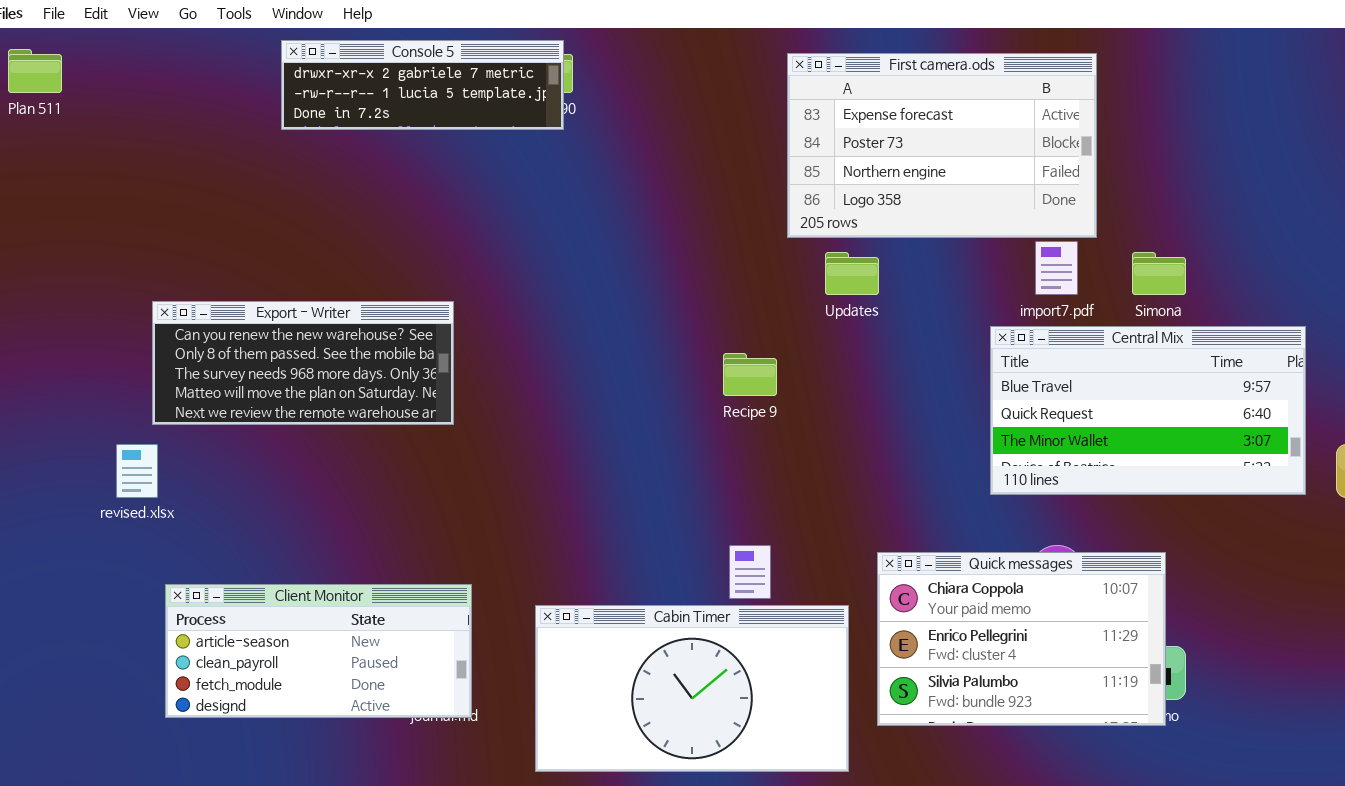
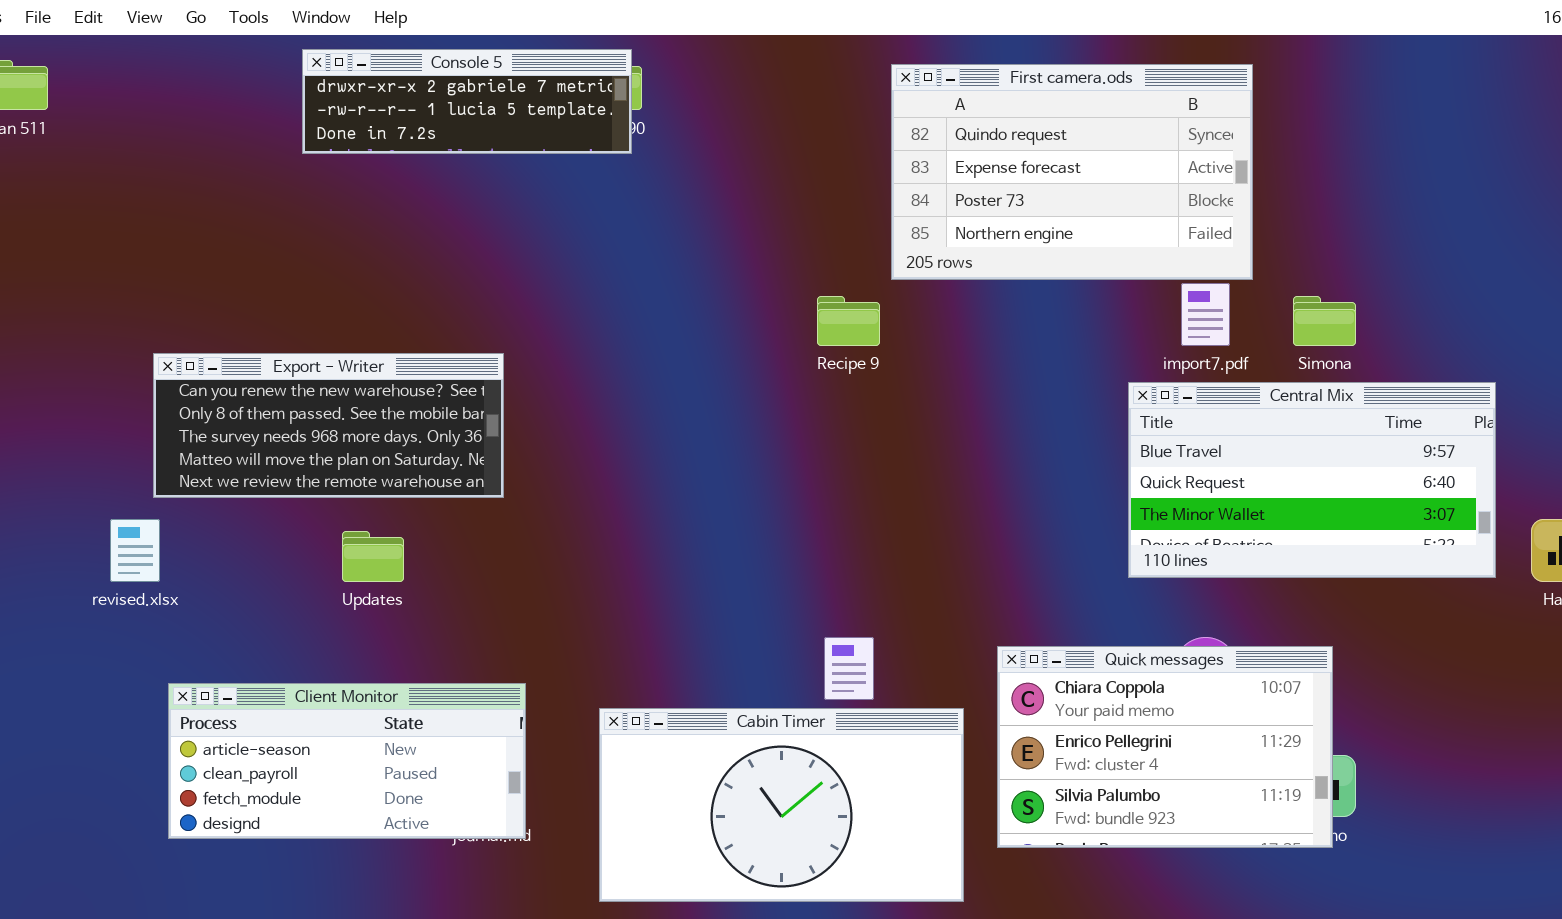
First camera.ods: [787,53,1097,238] -> [891,64,1253,280], scrolled up 1 row
Updates: [825,252,879,295] -> [342,531,404,582], moved
Recipe 9: [723,353,777,396] -> [817,296,880,346], moved

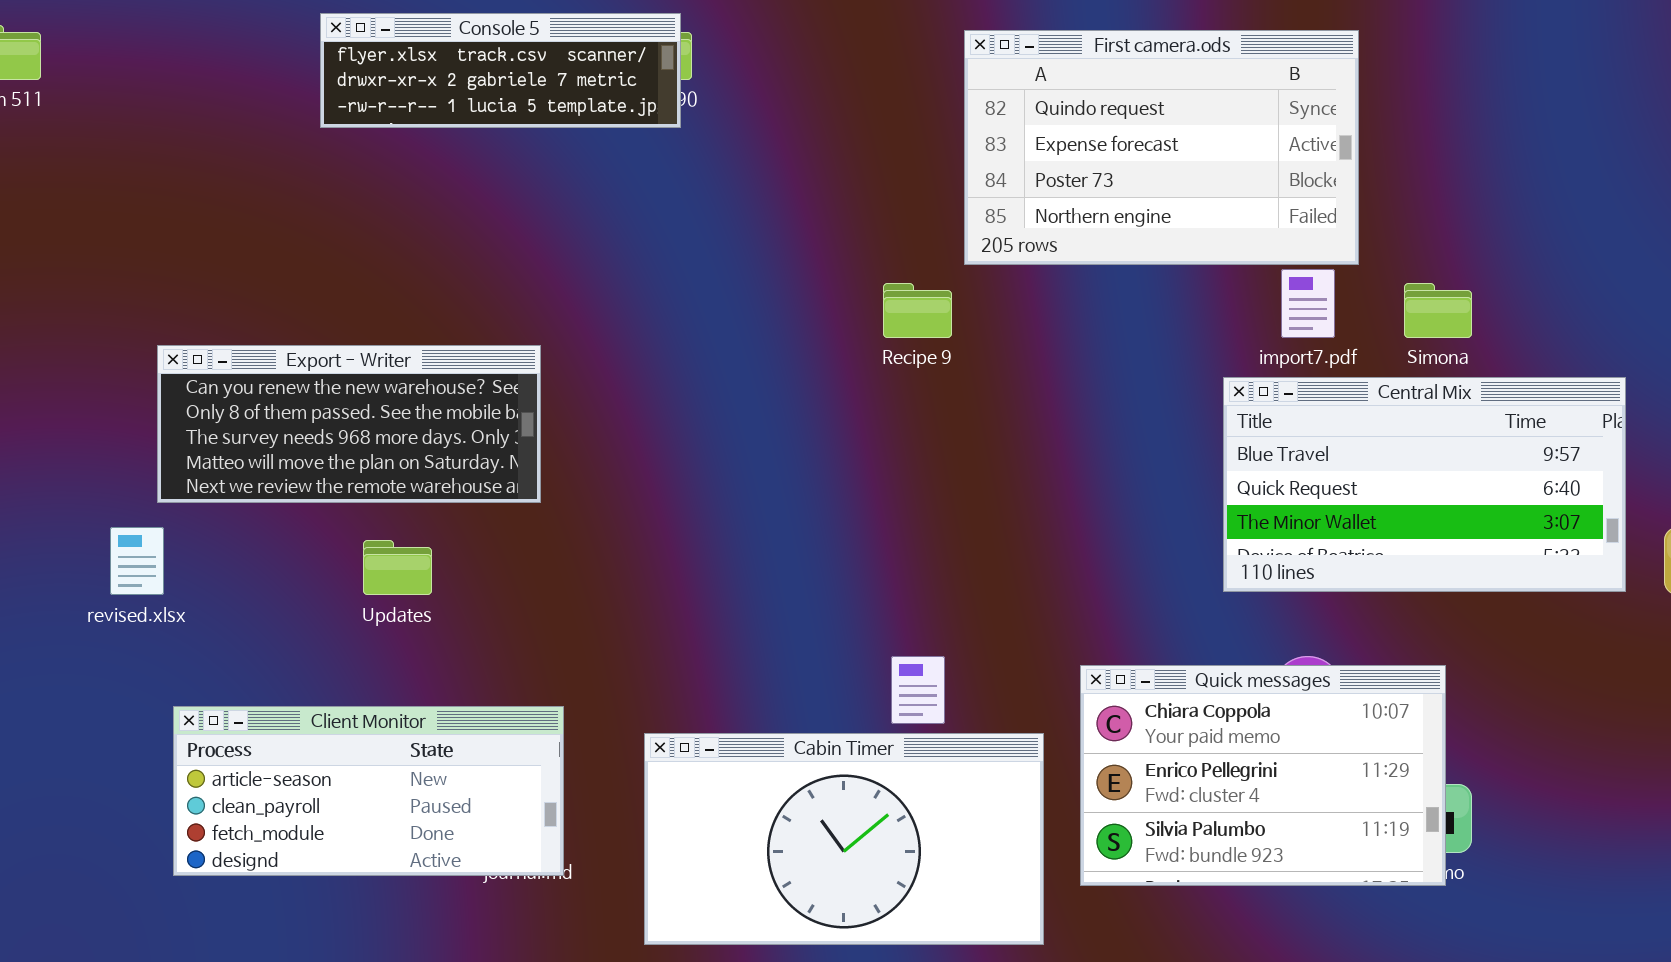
Console 5: [302,49,632,154] -> [320,13,681,128], scrolled up 1 row

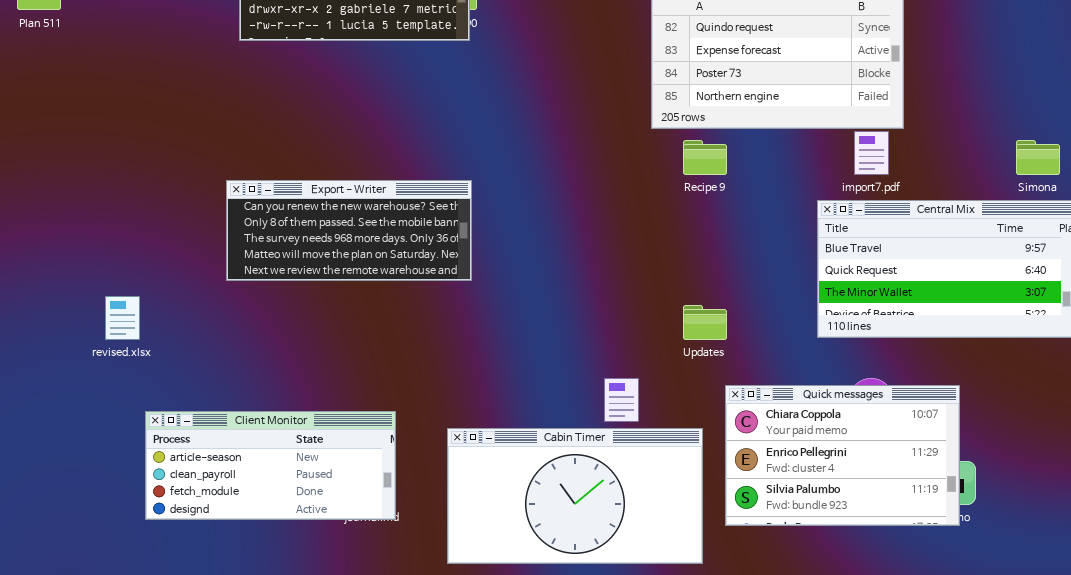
Recipe 9: [883,283,952,338] -> [683,140,727,175], moved
Simona: [1404,283,1472,338] -> [1016,140,1060,175], moved
Export - Writer: [157,345,541,503] -> [226,180,472,281], moved
Updates: [363,540,432,595] -> [683,305,727,340], moved

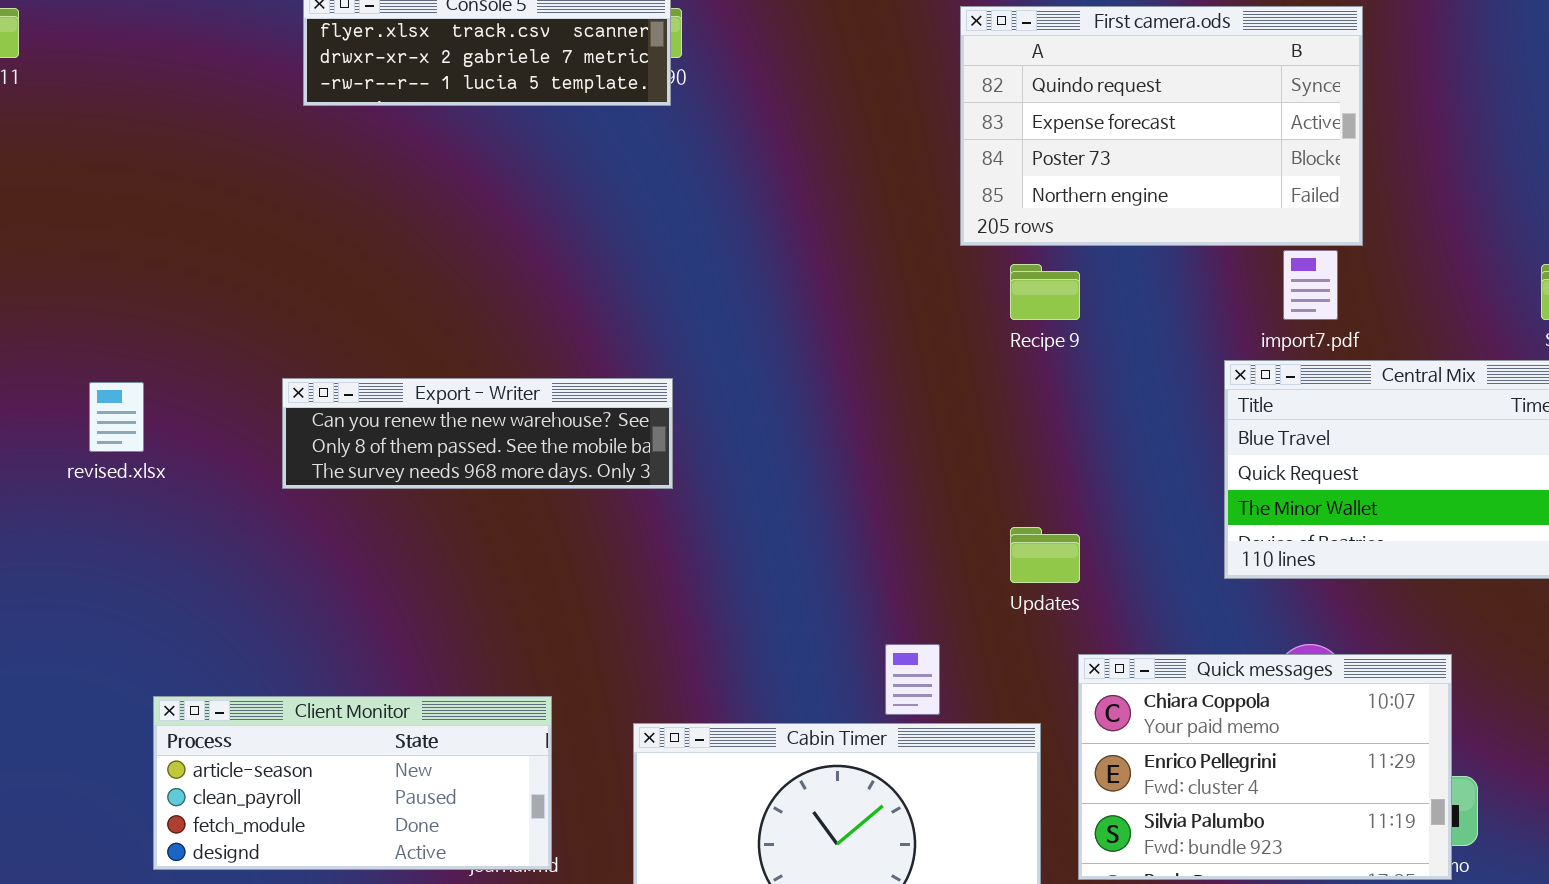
Export - Writer: [226,180,472,281] -> [282,378,673,489], resized
revised.xlsx: [105,296,140,340] -> [89,382,144,452], moved

